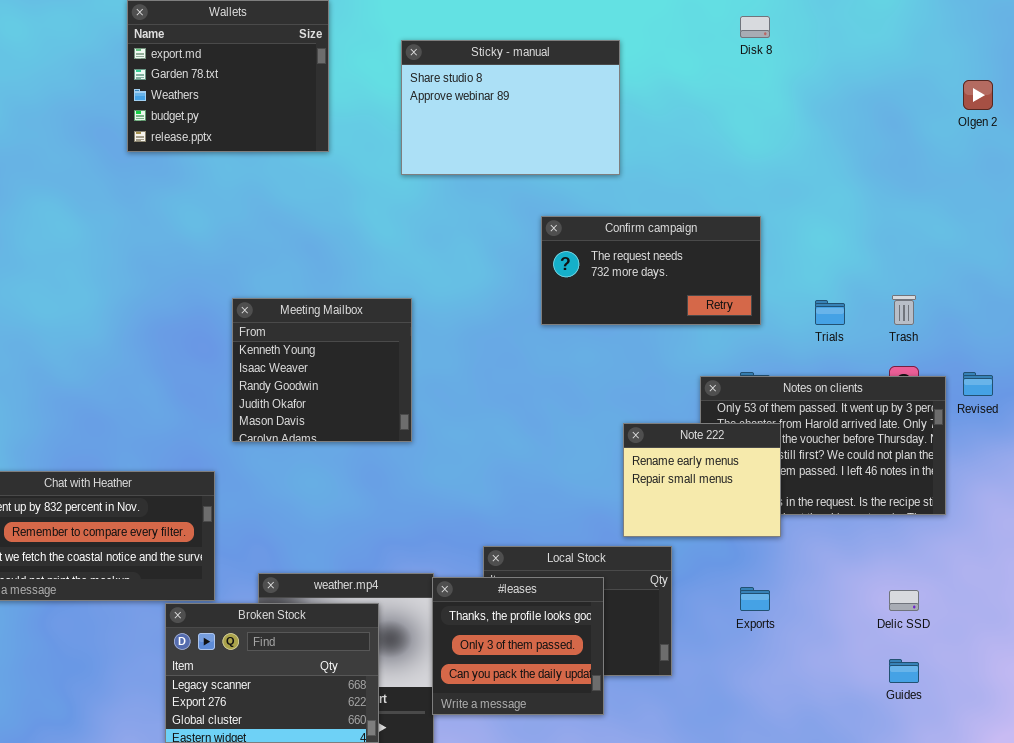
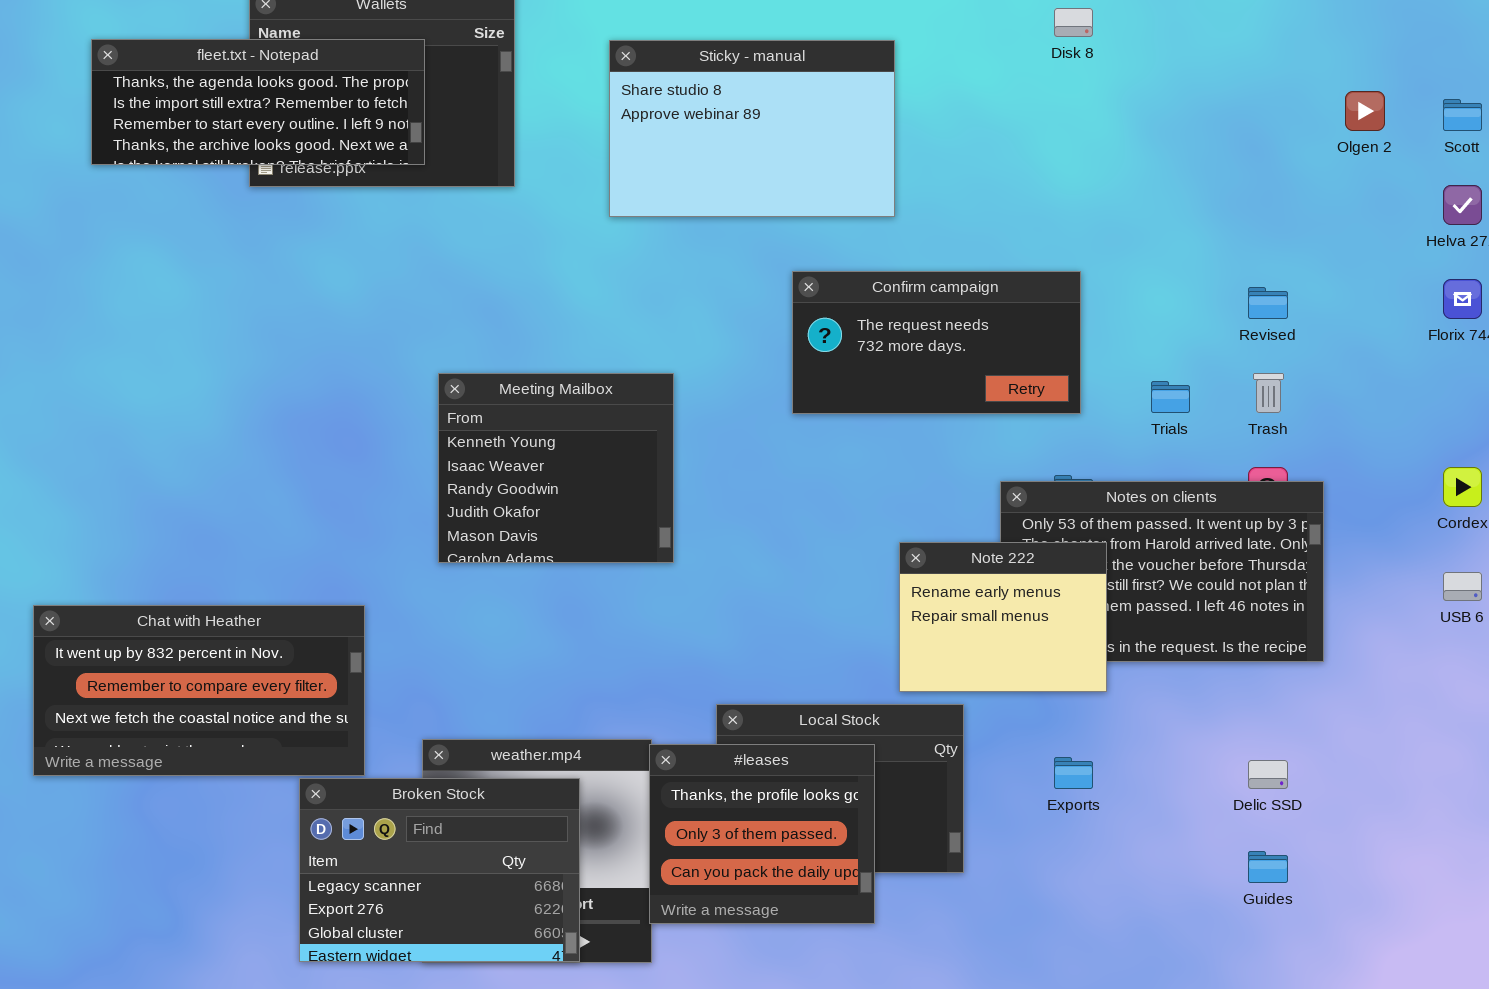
fleet.txt - Notepad: none -> [91,39,425,165], opened
Meeting Mailbox: [232,298,412,442] -> [438,373,674,563], moved
Revised: [963,372,993,396] -> [1248,287,1288,319], moved

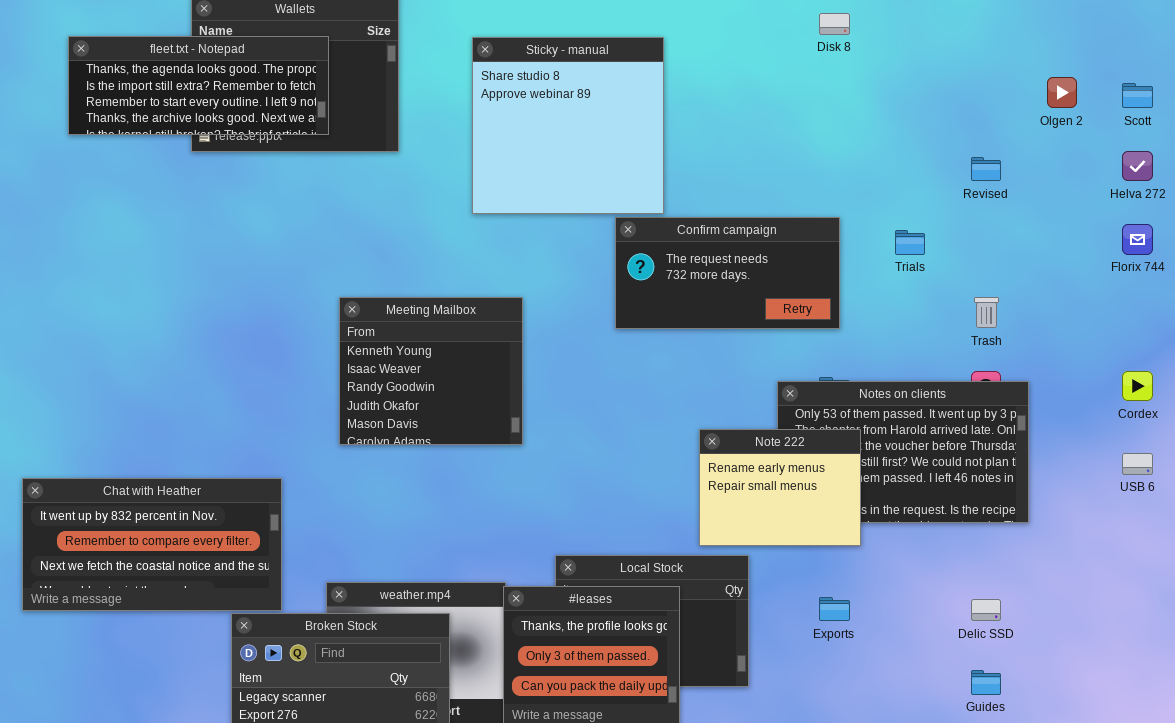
Sticky - manual: [609,40,895,217] -> [472,37,664,214], resized
Revised: [1248,287,1288,319] -> [971,157,1001,181], moved
Trials: [1151,381,1190,413] -> [895,230,925,255], moved

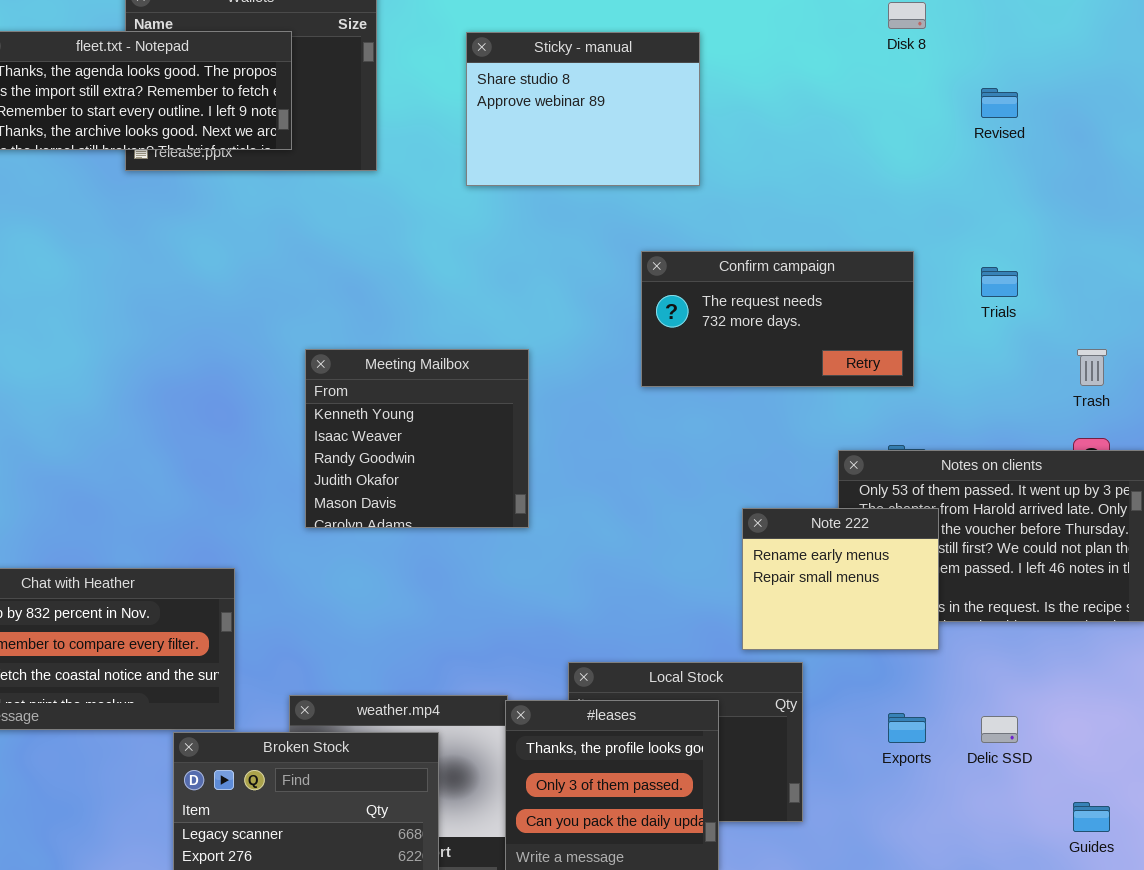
Sticky - manual: [472,37,664,214] -> [466,32,700,186], resized
Revised: [971,157,1001,181] -> [981,88,1018,118], moved
Delic SSD: [971,599,1001,621] -> [981,716,1018,743], moved

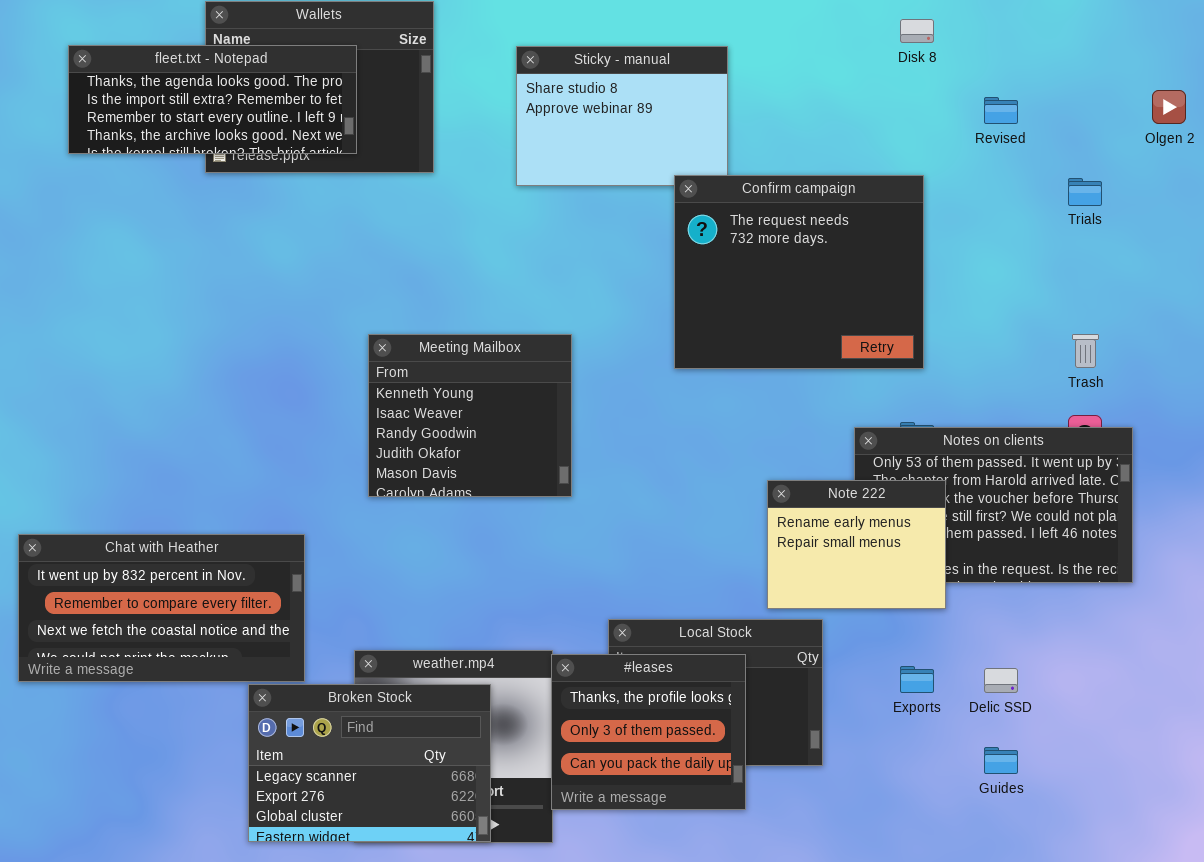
Confirm campaign: [641,251,914,387] -> [674,175,924,369], resized
Trials: [981,267,1018,297] -> [1068,178,1102,206], moved
Guides: [1073,802,1110,832] -> [984,747,1018,774], moved

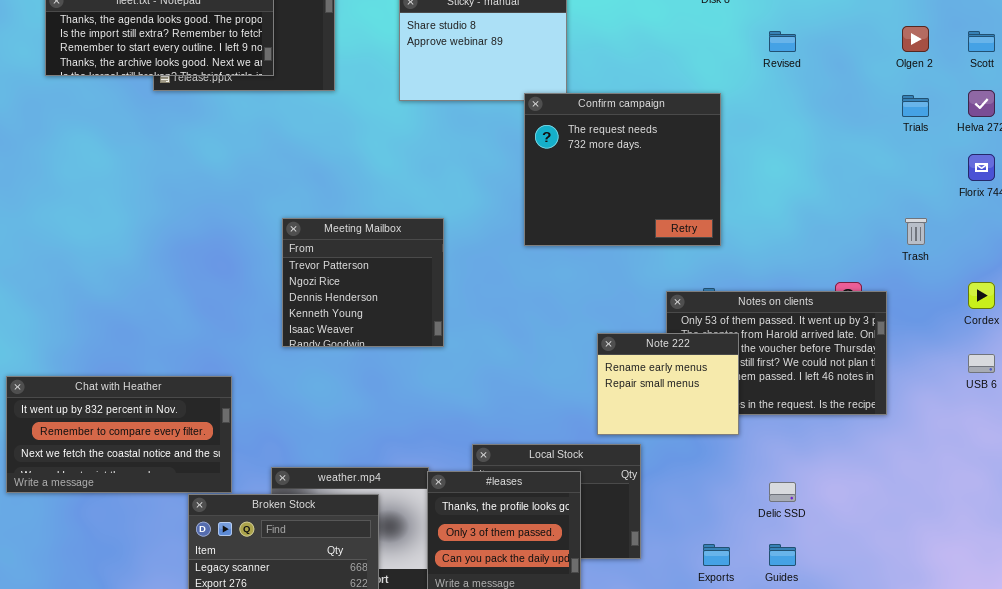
Trials: [1068,178,1102,206] -> [902,95,929,117], moved
Meeting Mailbox: [368,334,572,497] -> [282,218,444,347], scrolled up 3 rows
Trash: [1072,334,1099,368] -> [905,218,927,245], moved
Exports: [900,666,934,693] -> [703,544,730,566], moved

